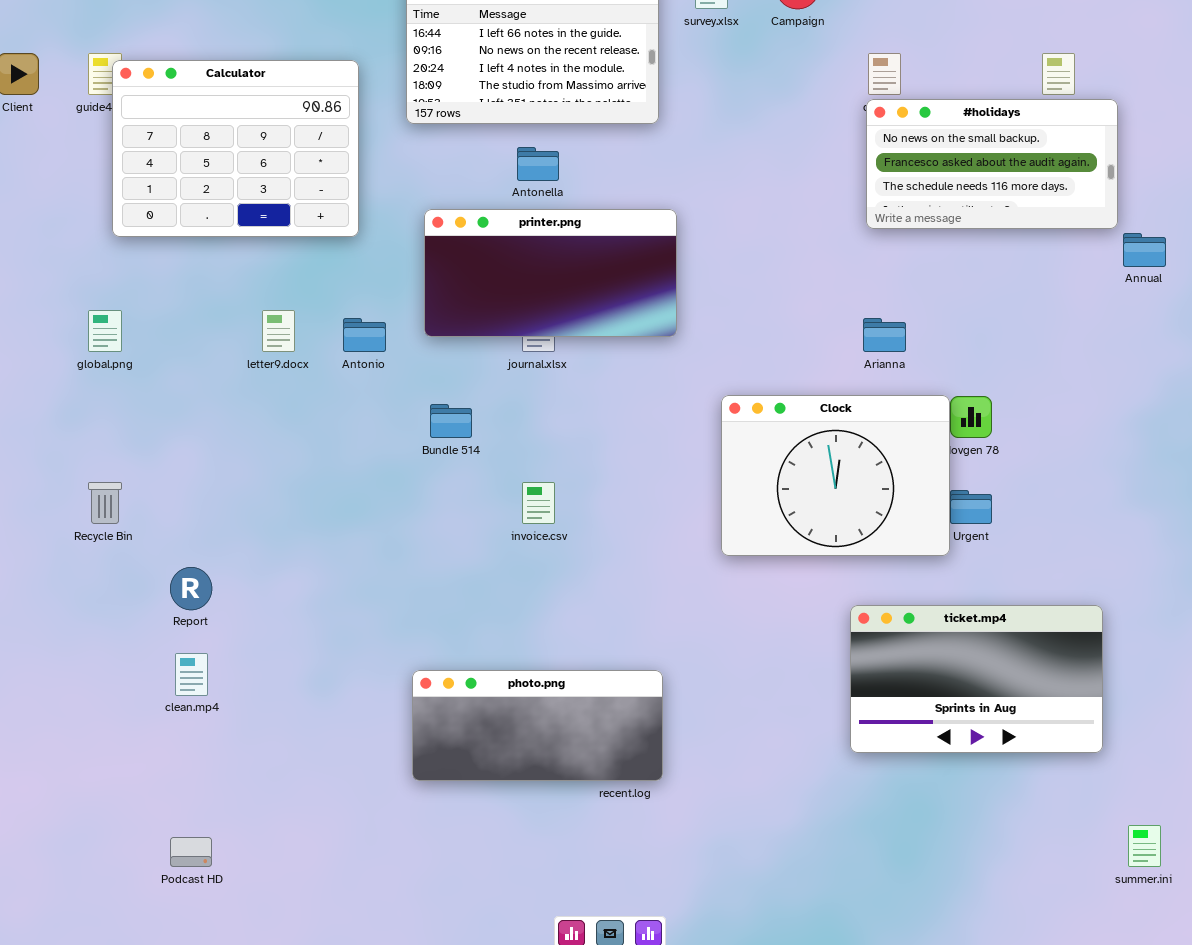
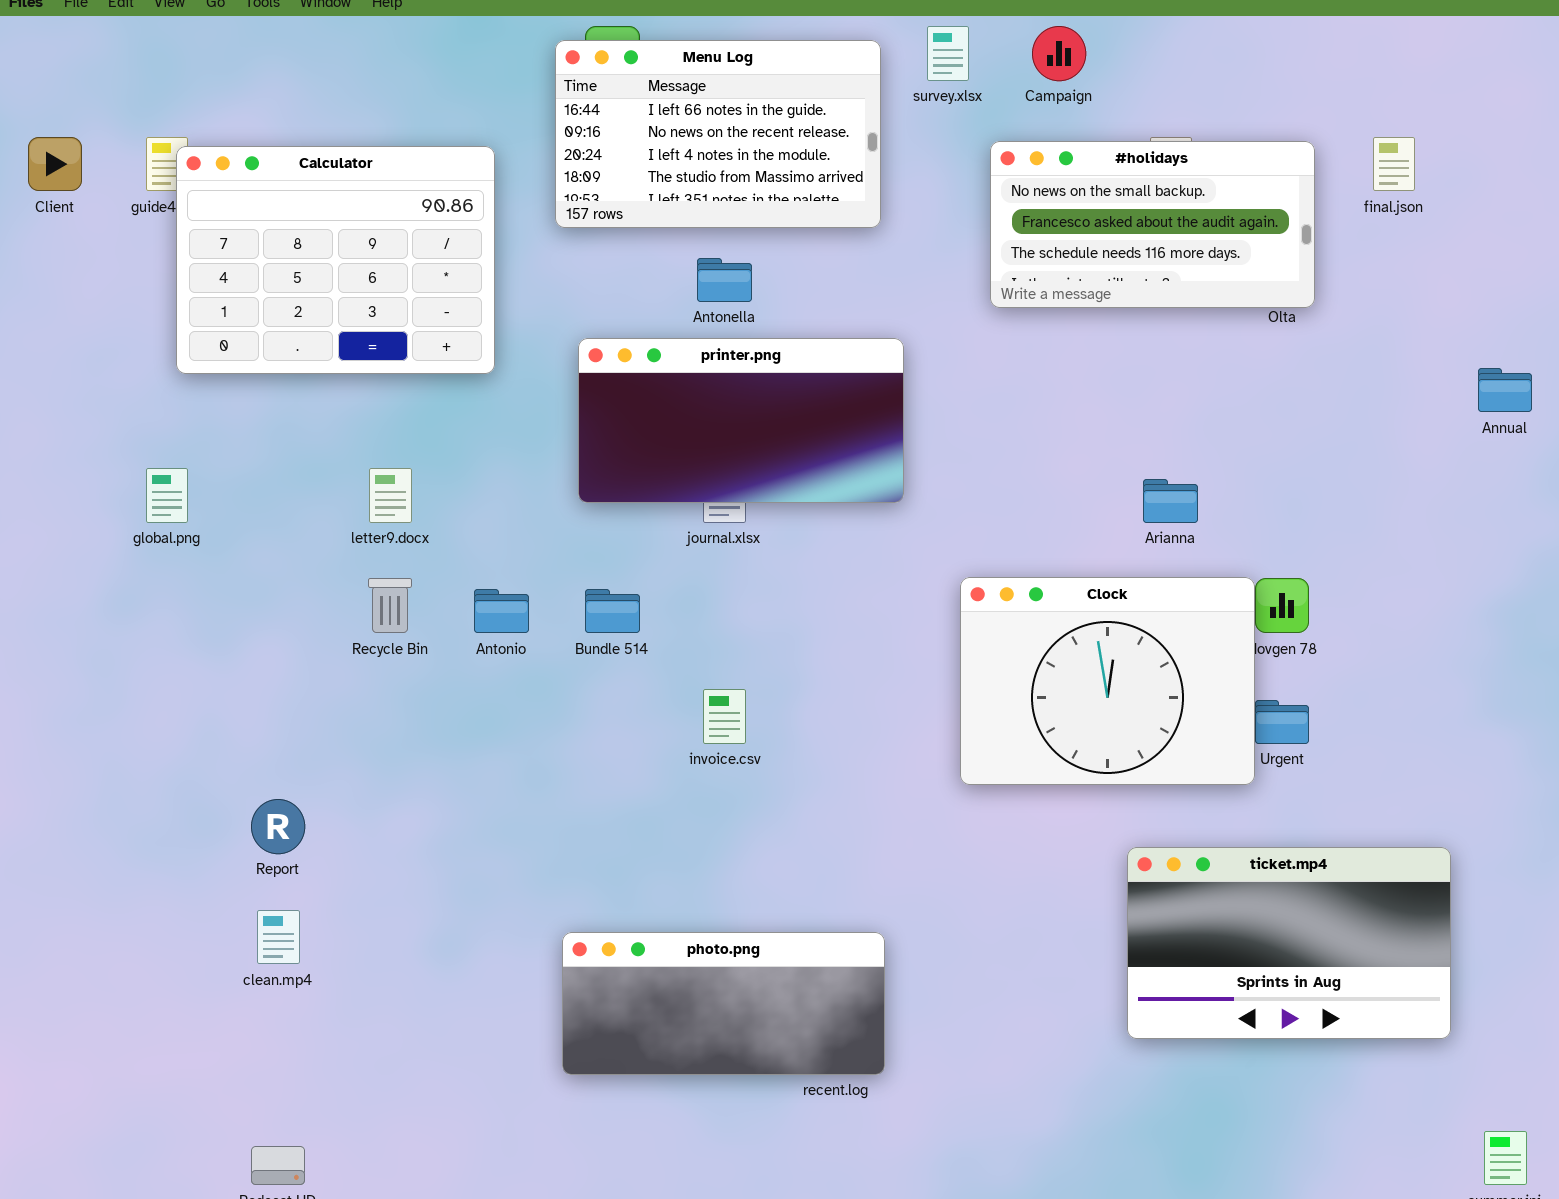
#holidays: [866,99,1118,229] -> [990,141,1315,308], moved
Antonio: [343,318,386,352] -> [474,589,529,633], moved
Recycle Bin: [88,482,122,524] -> [368,578,412,633], moved

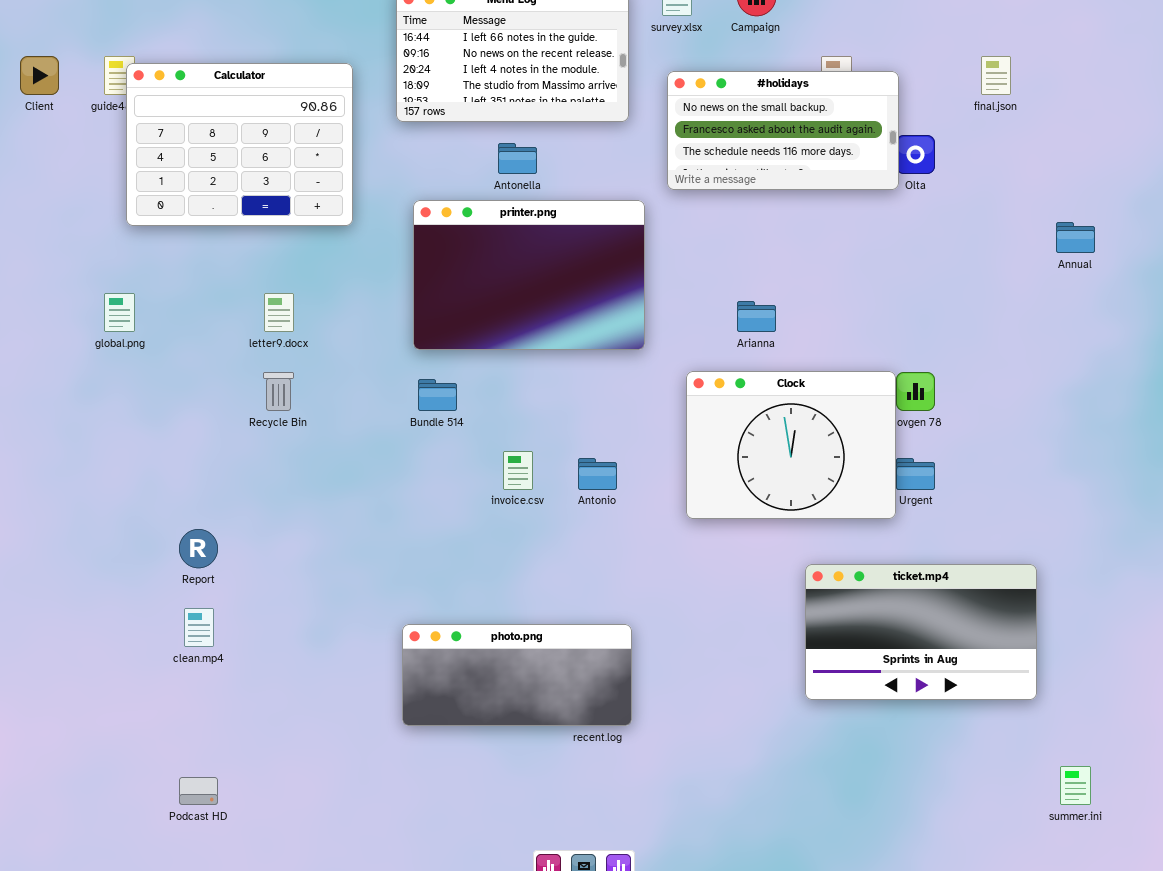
#holidays: [990,141,1315,308] -> [667,71,899,190], moved
printer.png: [578,338,904,503] -> [413,200,645,350], resized
Arianna: [1143,479,1198,523] -> [737,301,776,332], moved
Antonio: [474,589,529,633] -> [578,458,617,490], moved

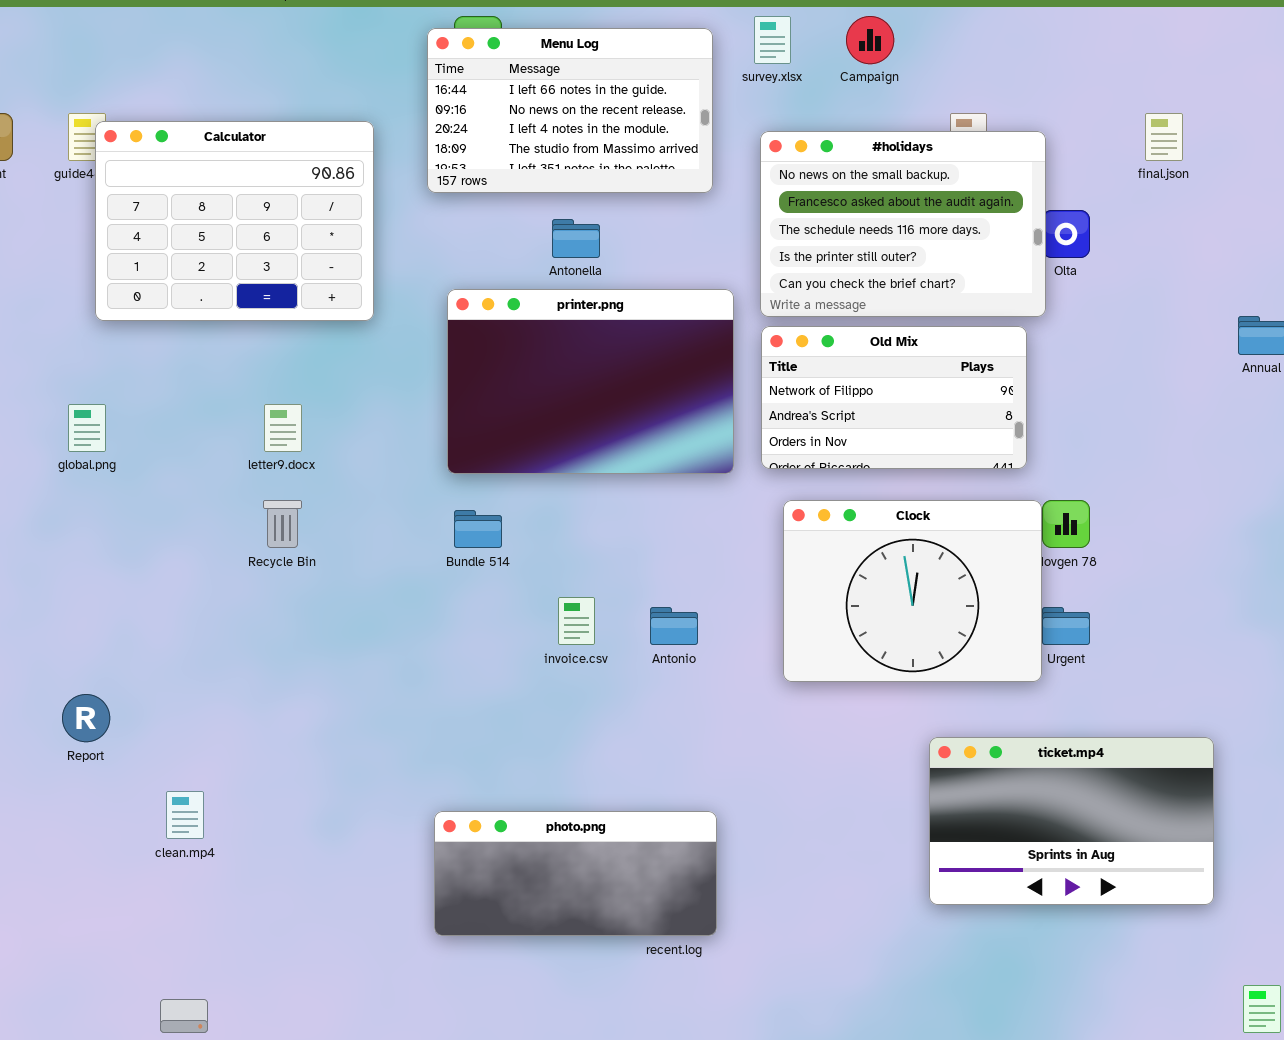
#holidays: [667,71,899,190] -> [760,131,1046,317], resized
Old Mix: none -> [761,326,1027,469], opened
Report: [179,529,218,568] -> [62,694,110,742], moved

